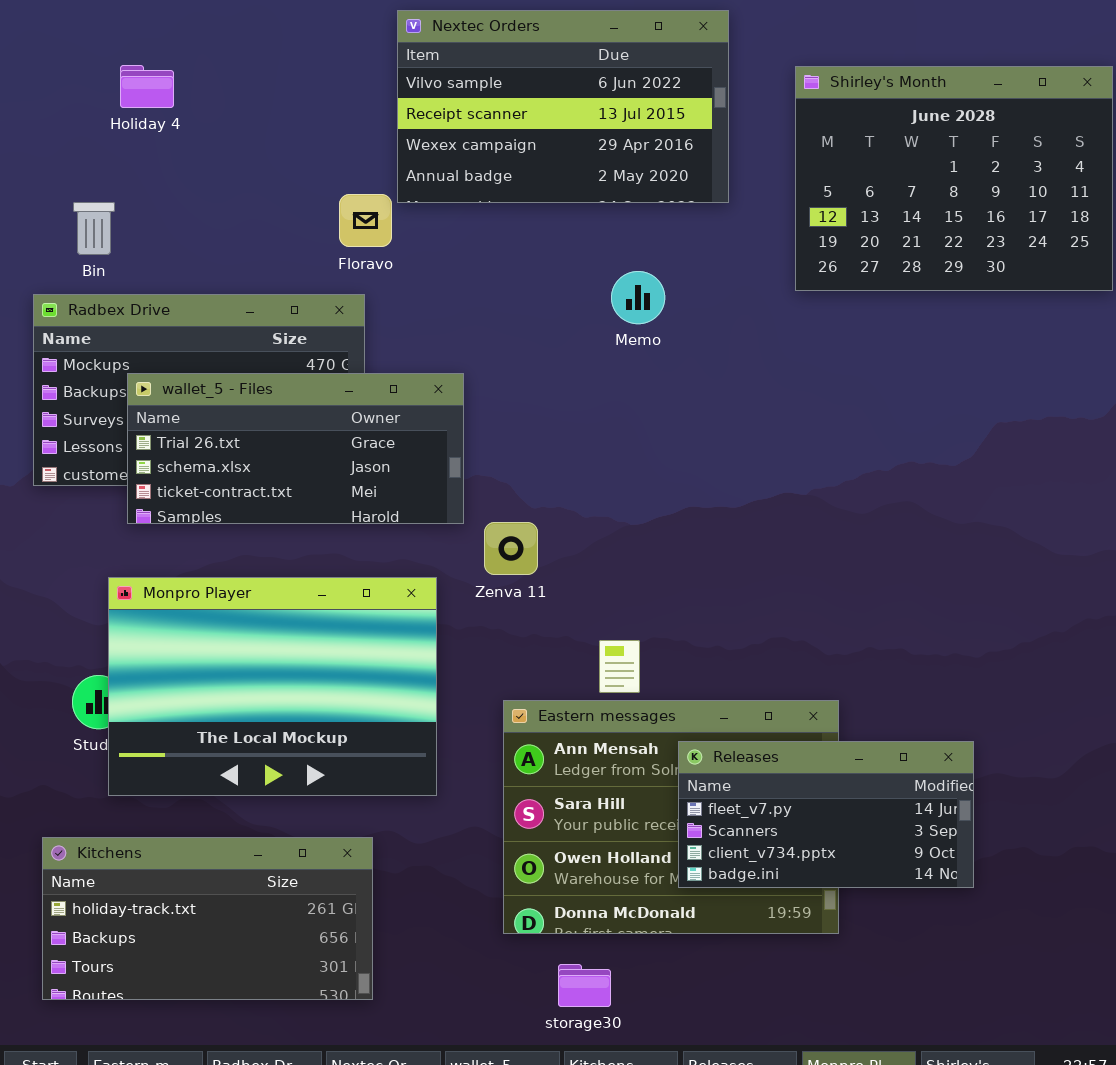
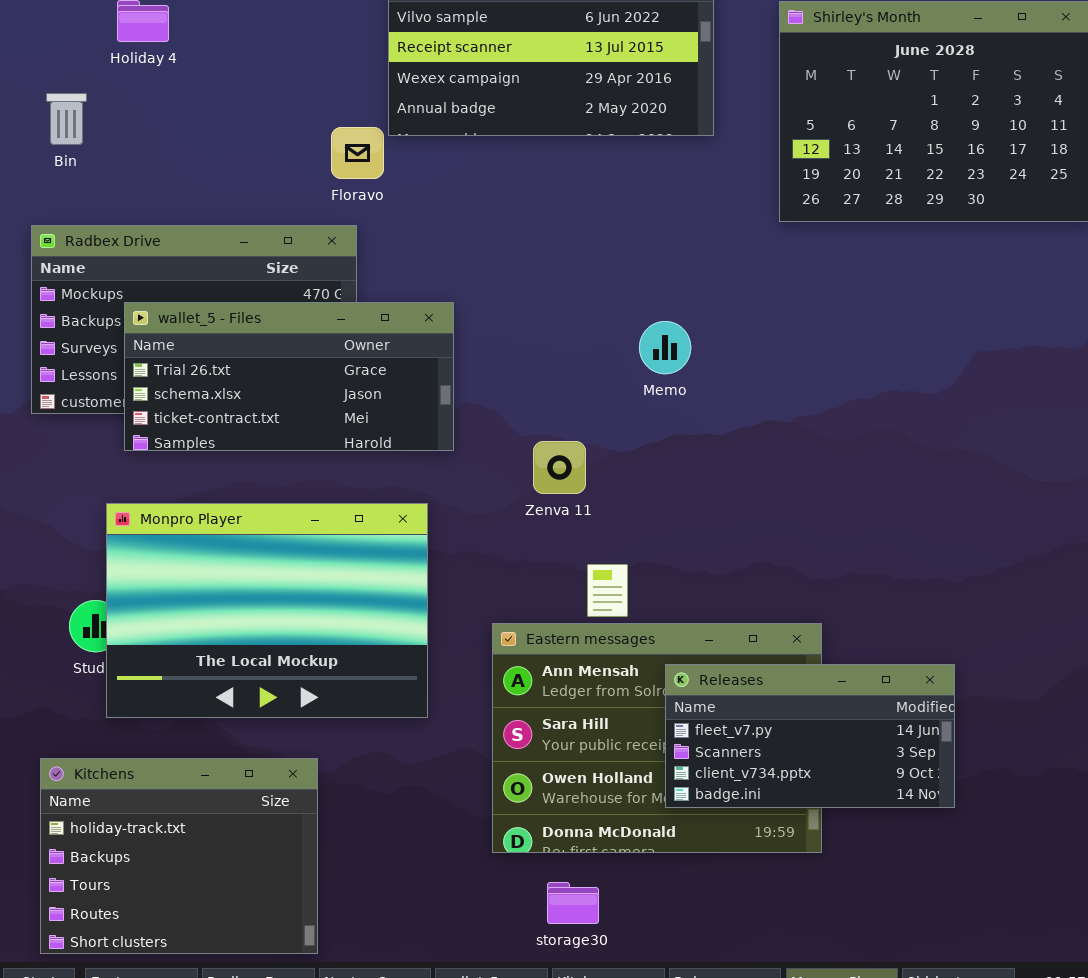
Bin: [73,202,115,255] -> [46,93,87,145], moved
Memo: [611,271,665,324] -> [639,321,691,374], moved
Zenva 11: [484,522,538,575] -> [533,441,586,494], moved
Kitchens: [42,837,373,1000] -> [40,758,318,954], resized

